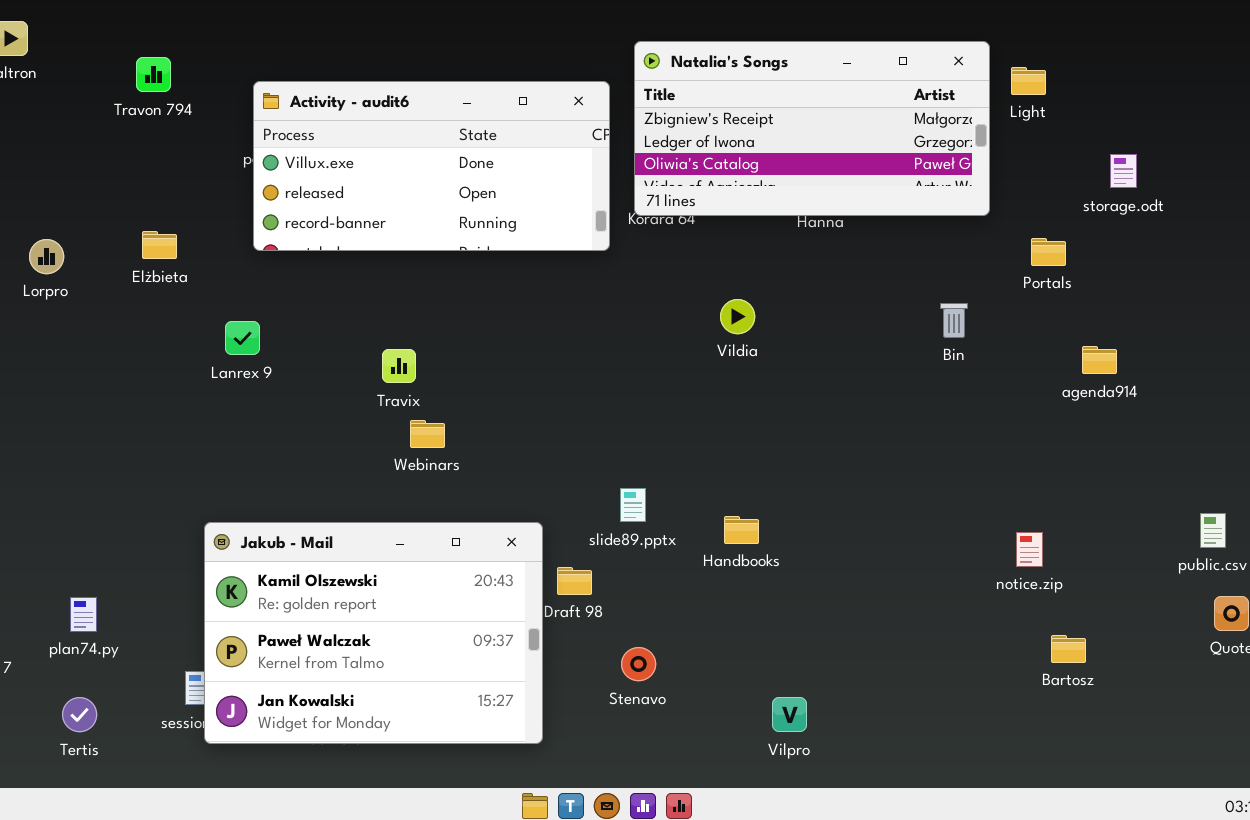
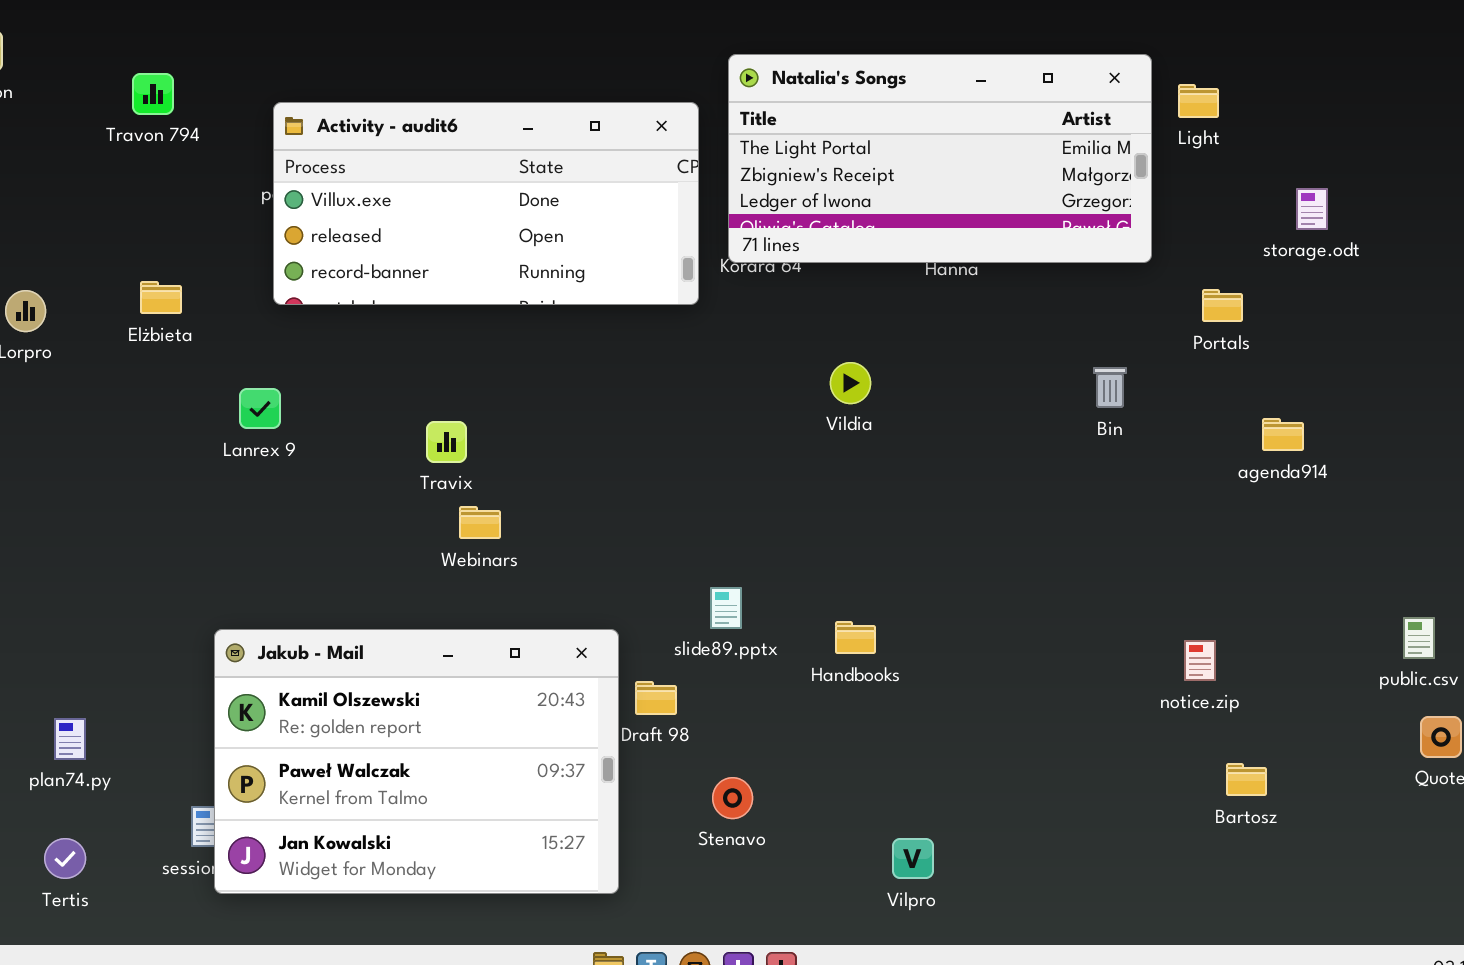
Natalia's Songs: [634,41,990,216] -> [728,54,1152,263], scrolled up 1 row

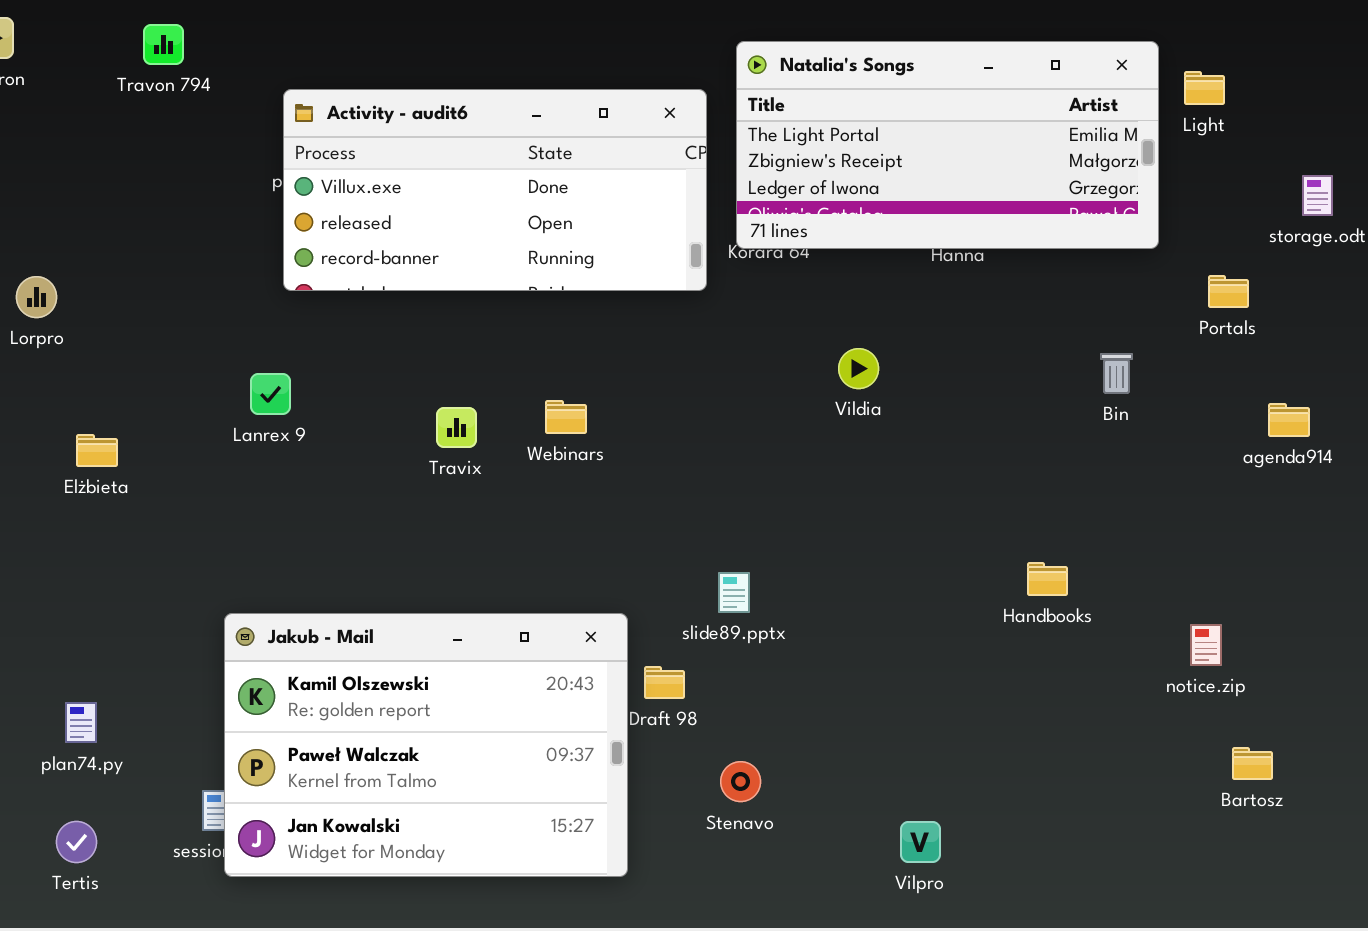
Travon 794: [132,73,174,115] -> [143,24,184,65], moved
Elżbieta: [140,281,182,314] -> [76,434,118,467], moved
Webinars: [459,506,501,539] -> [545,400,587,434], moved
Handbooks: [835,621,876,654] -> [1027,562,1068,596], moved

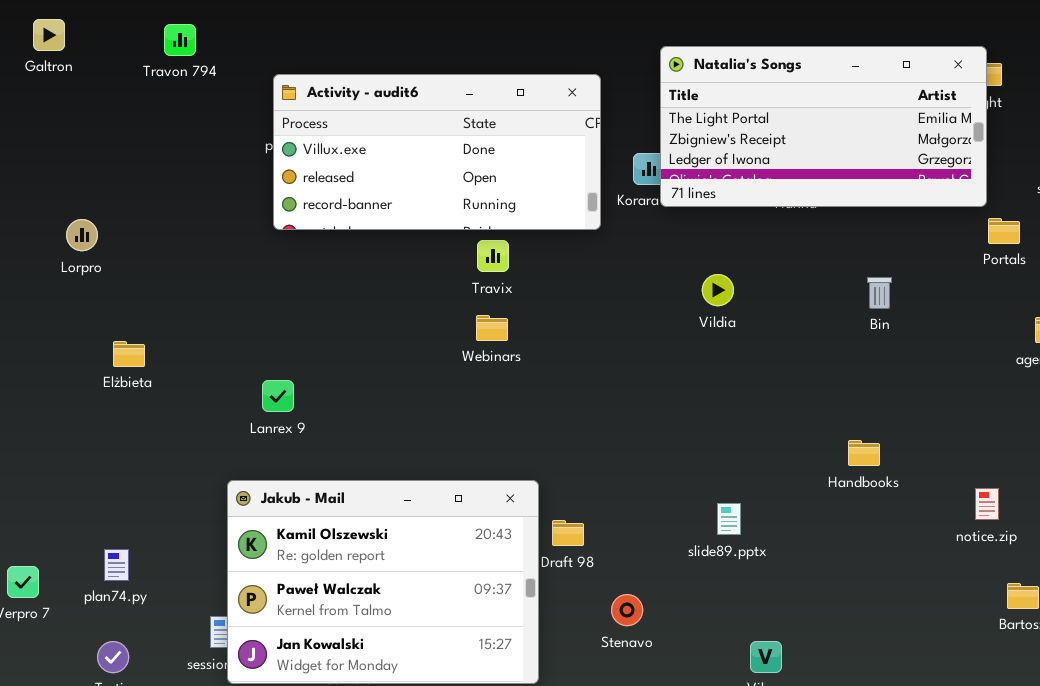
Natalia's Songs: [736,41,1159,249] -> [660,46,987,207], moved
Bin: [1100,353,1133,394] -> [867,277,892,309], moved
Lanrex 9: [250,373,291,415] -> [262,380,294,412], moved
Travix: [436,407,477,448] -> [477,240,509,272], moved
slide89.pptx: [718,572,750,613] -> [717,503,741,535], moved

